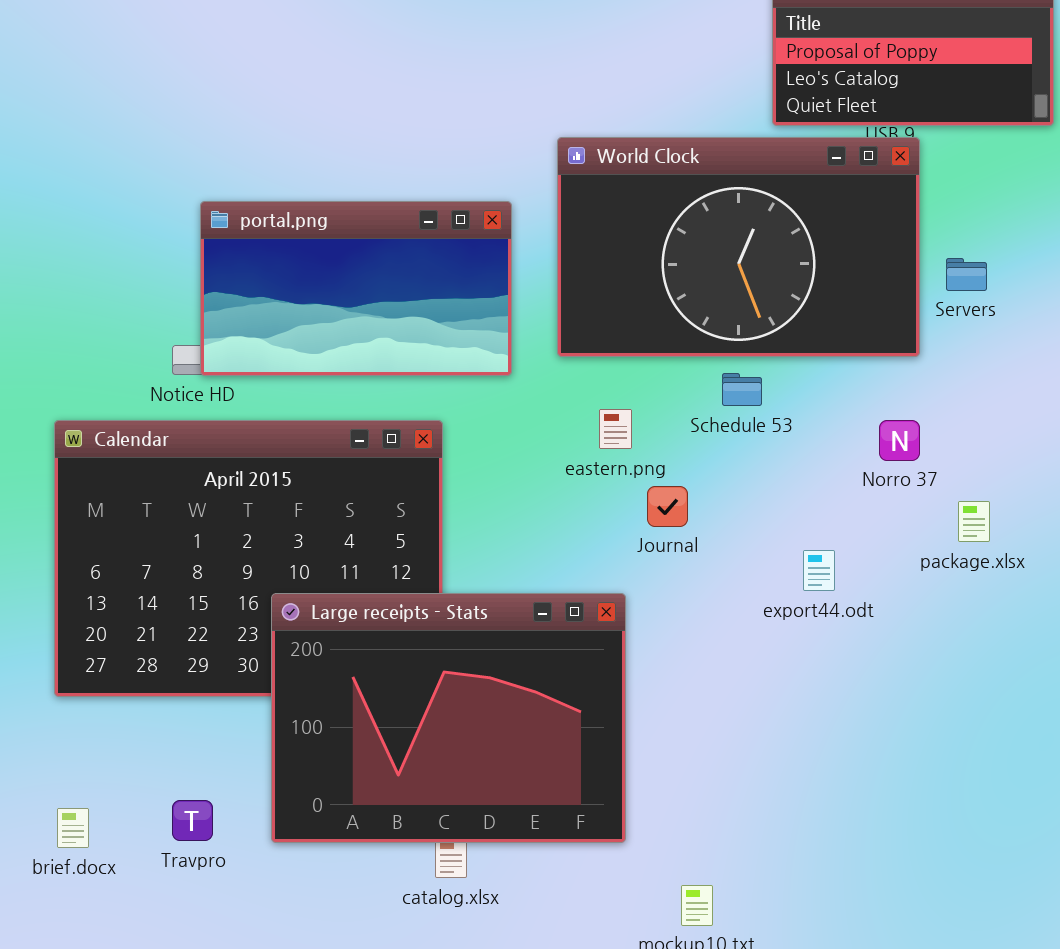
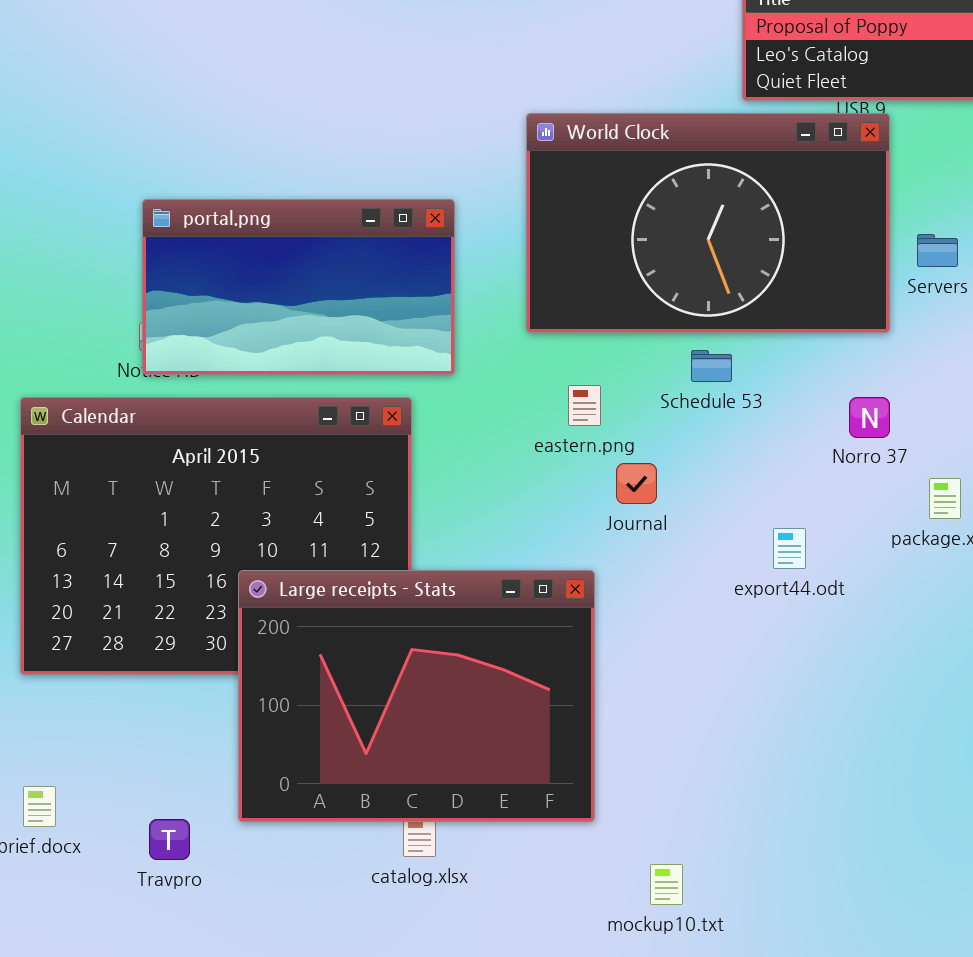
portal.png: [200,201,512,376] -> [142,199,455,375], moved
Travpro: [172,800,213,841] -> [149,819,190,860], moved

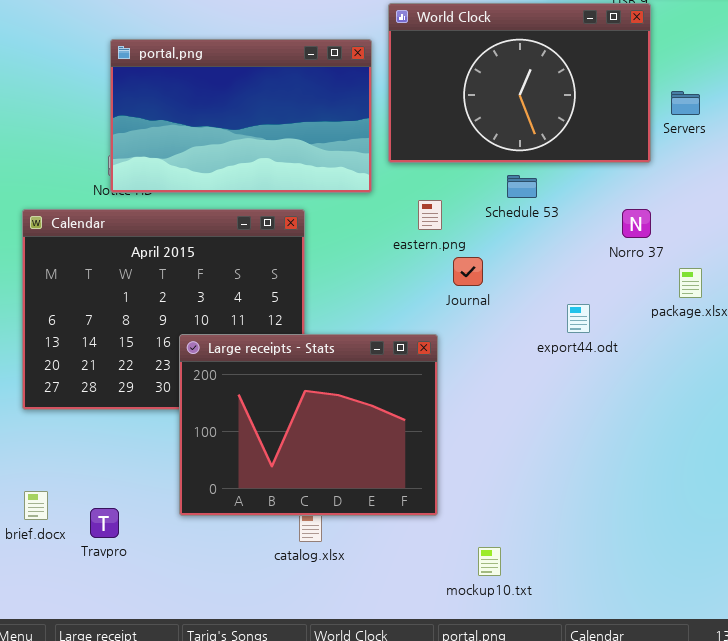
portal.png: [142,199,455,375] -> [110,39,372,193], resized
Travpro: [149,819,190,860] -> [90,508,119,538], moved

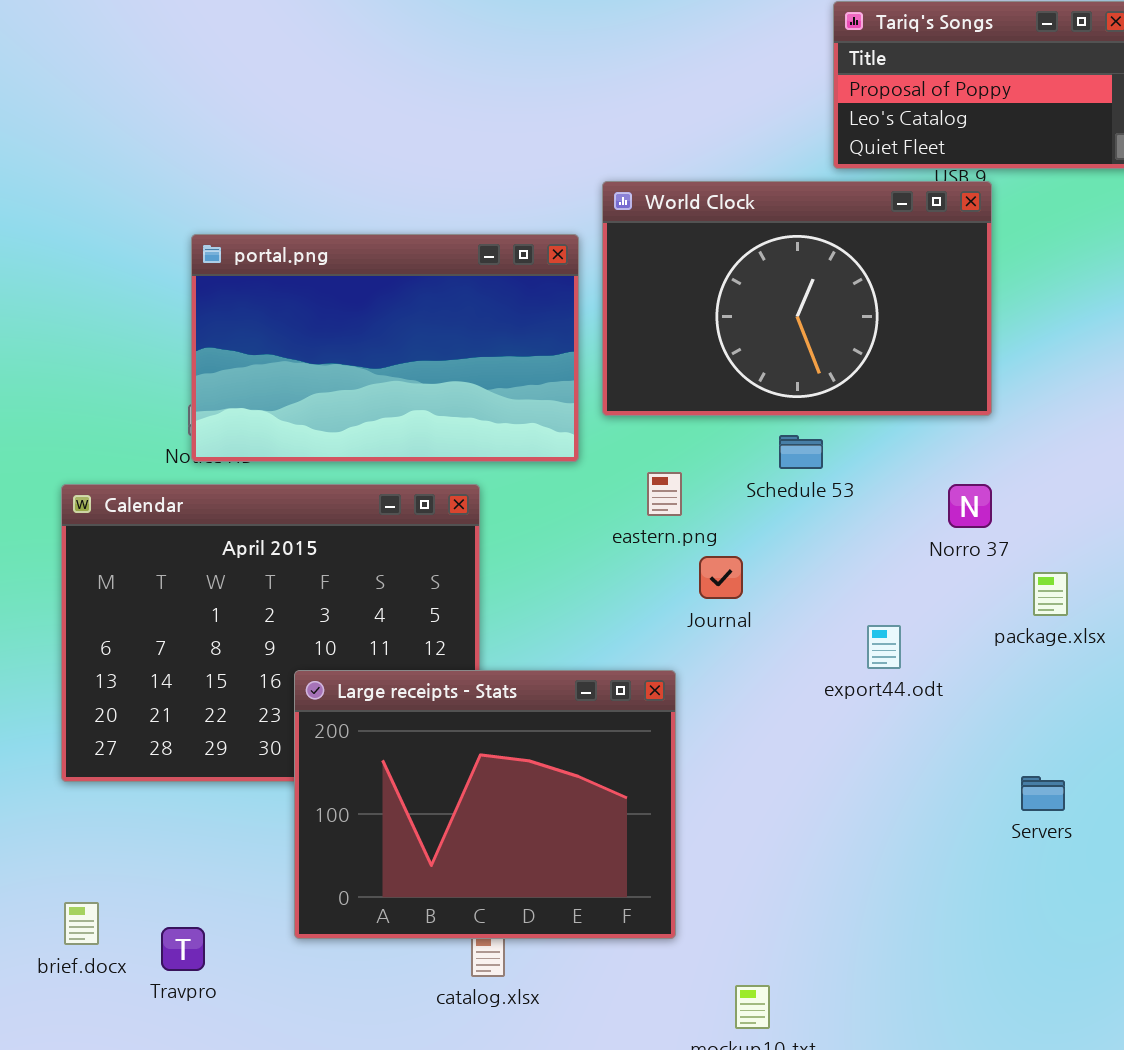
Servers: [671,91,700,115] -> [1021,776,1065,811], moved

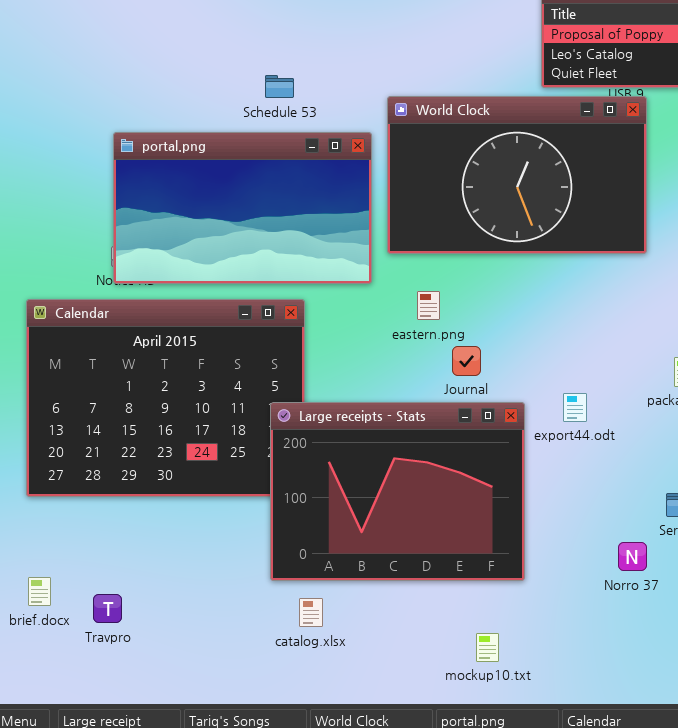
Schedule 53: [779,435,823,469] -> [265,75,294,98], moved
Norro 37: [948,484,992,528] -> [618,542,647,571], moved
Large receipts - Stats: [294,670,676,939] -> [270,402,525,581], moved

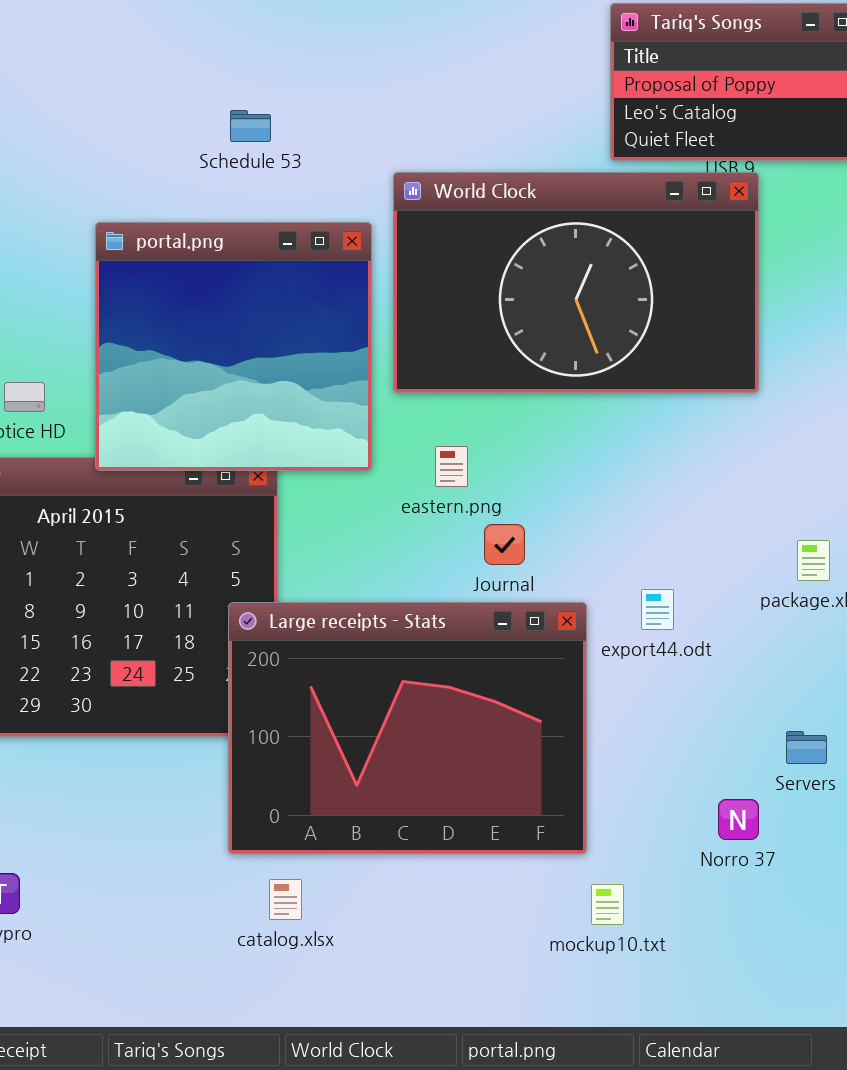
Schedule 53: [265,75,294,98] -> [230,110,271,142], moved
portal.png: [113,132,372,284] -> [95,222,372,471], resized
mockup10.txt: [476,633,499,662] -> [591,884,624,925], moved

